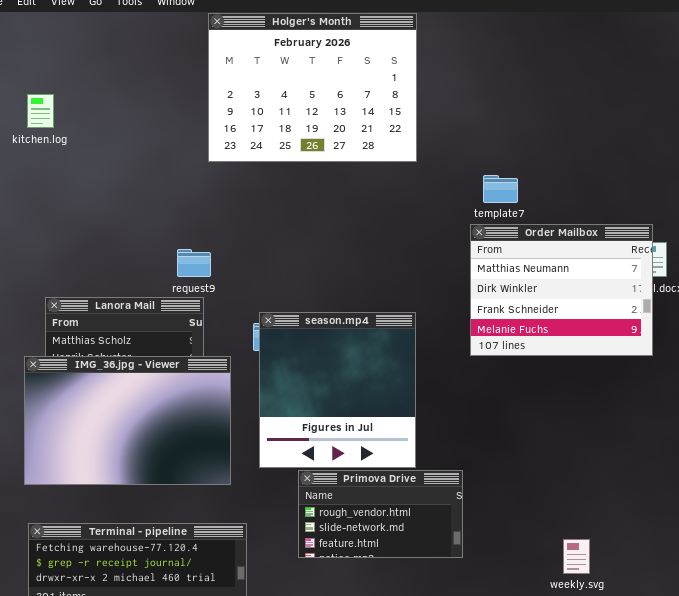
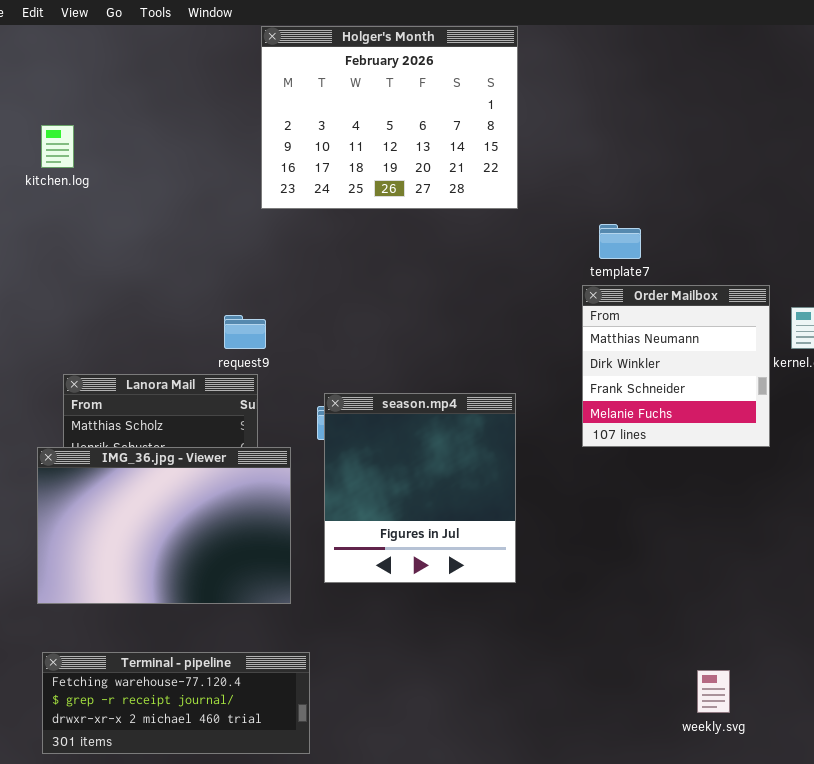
Order Mailbox: [470,224,653,356] -> [582,285,770,447], resized
Primova Drive: [298,470,463,558] -> none, closed

